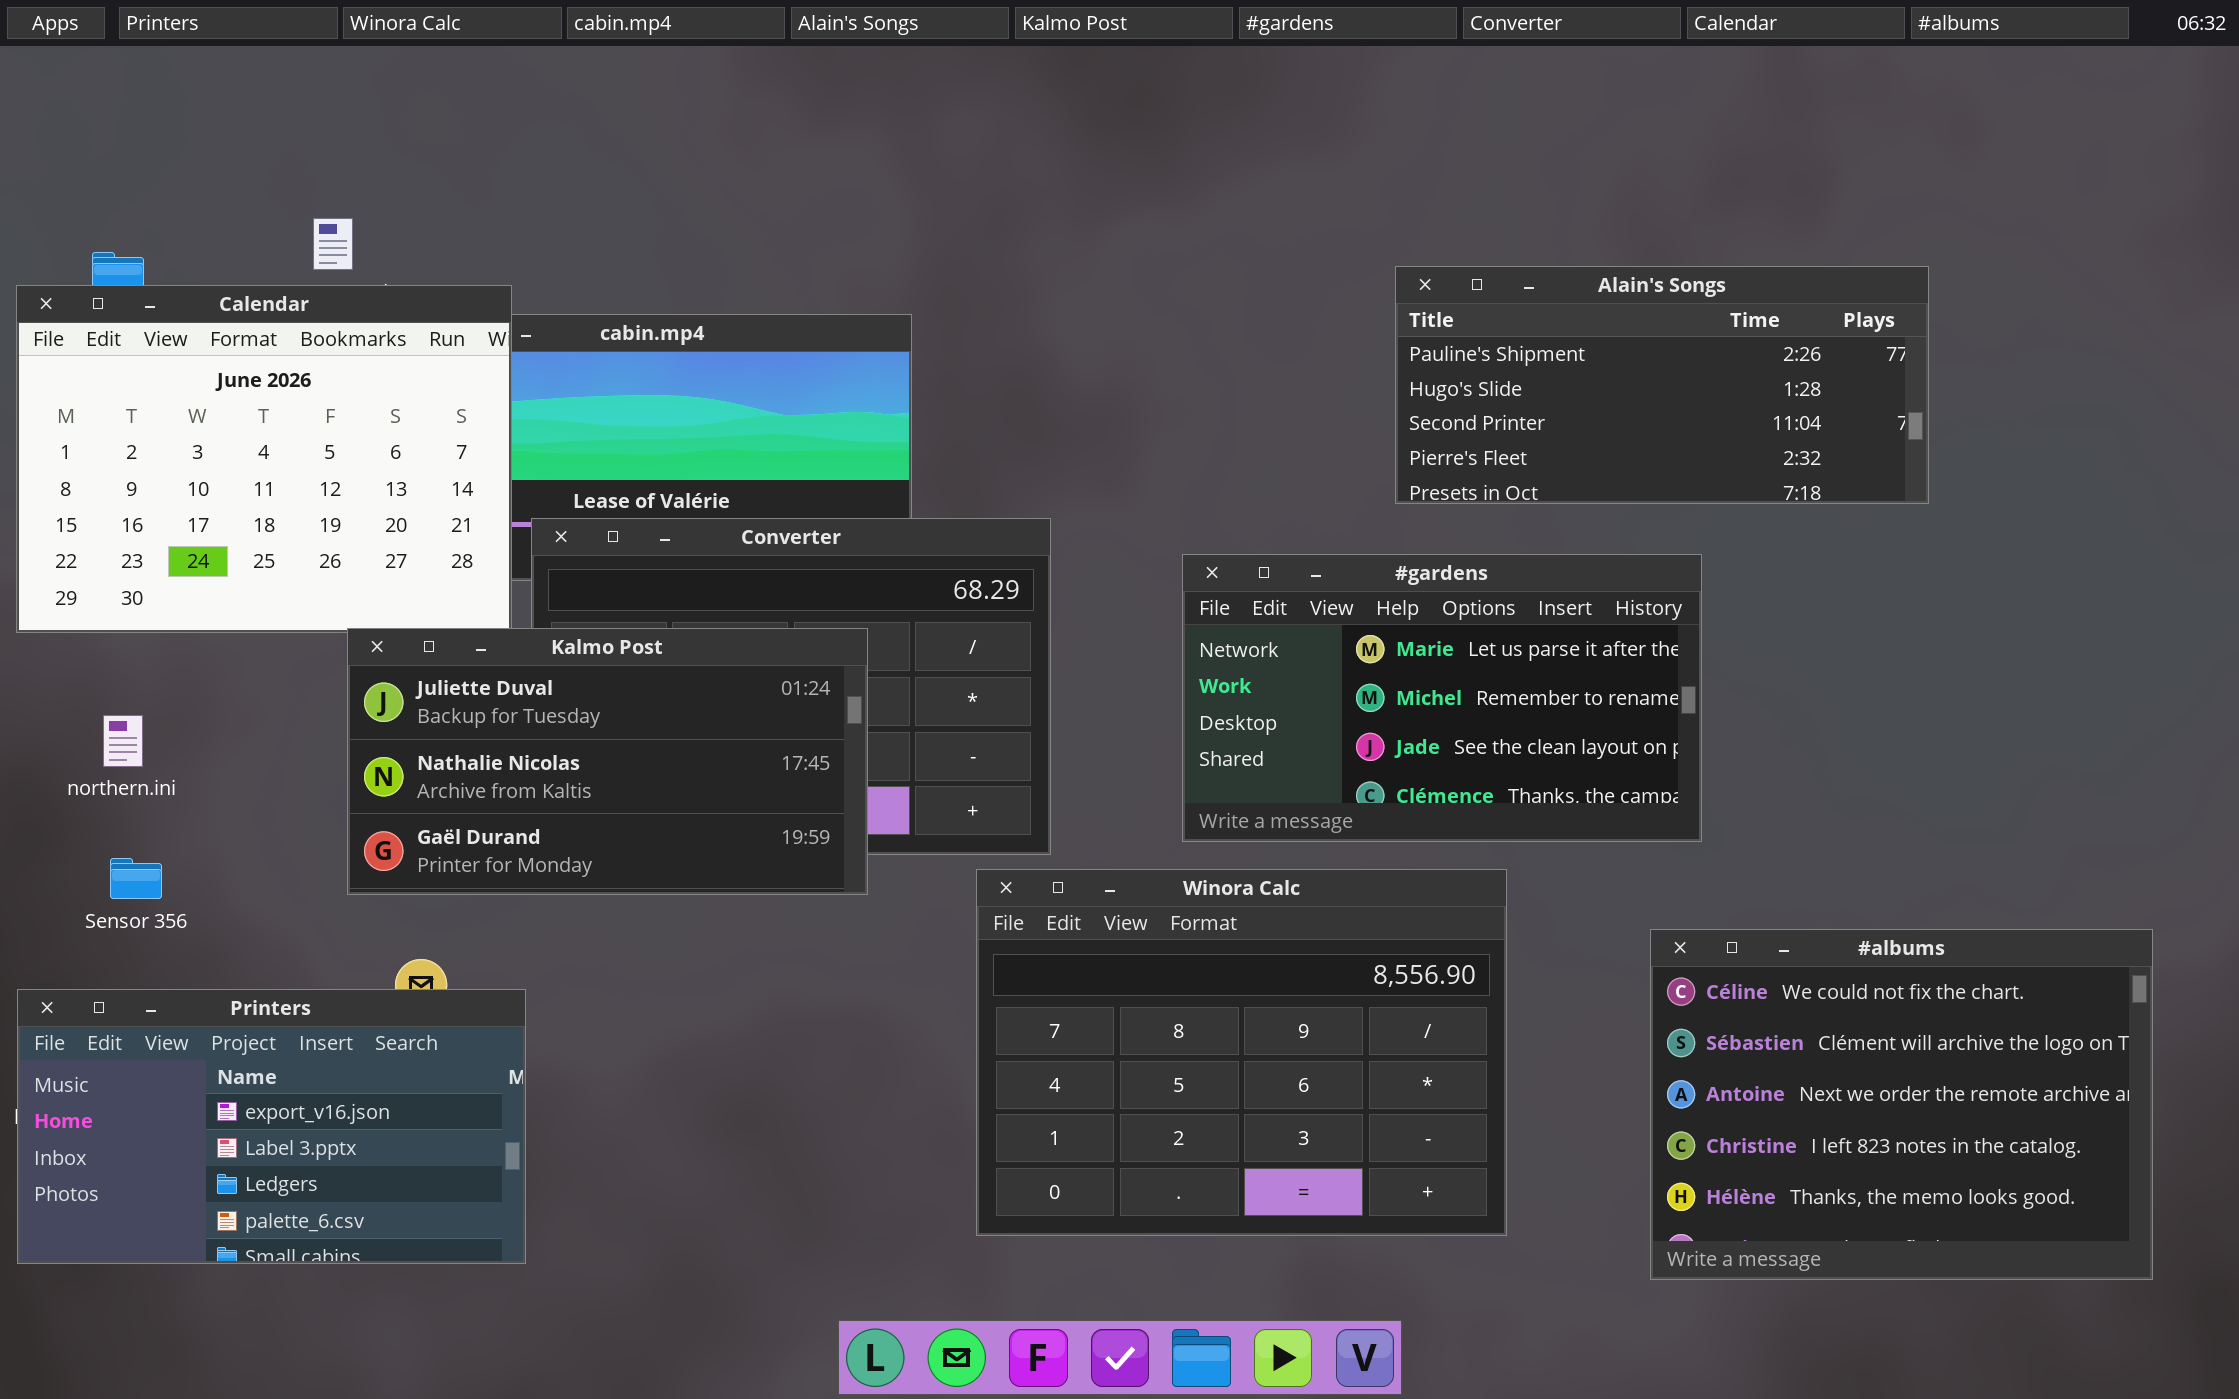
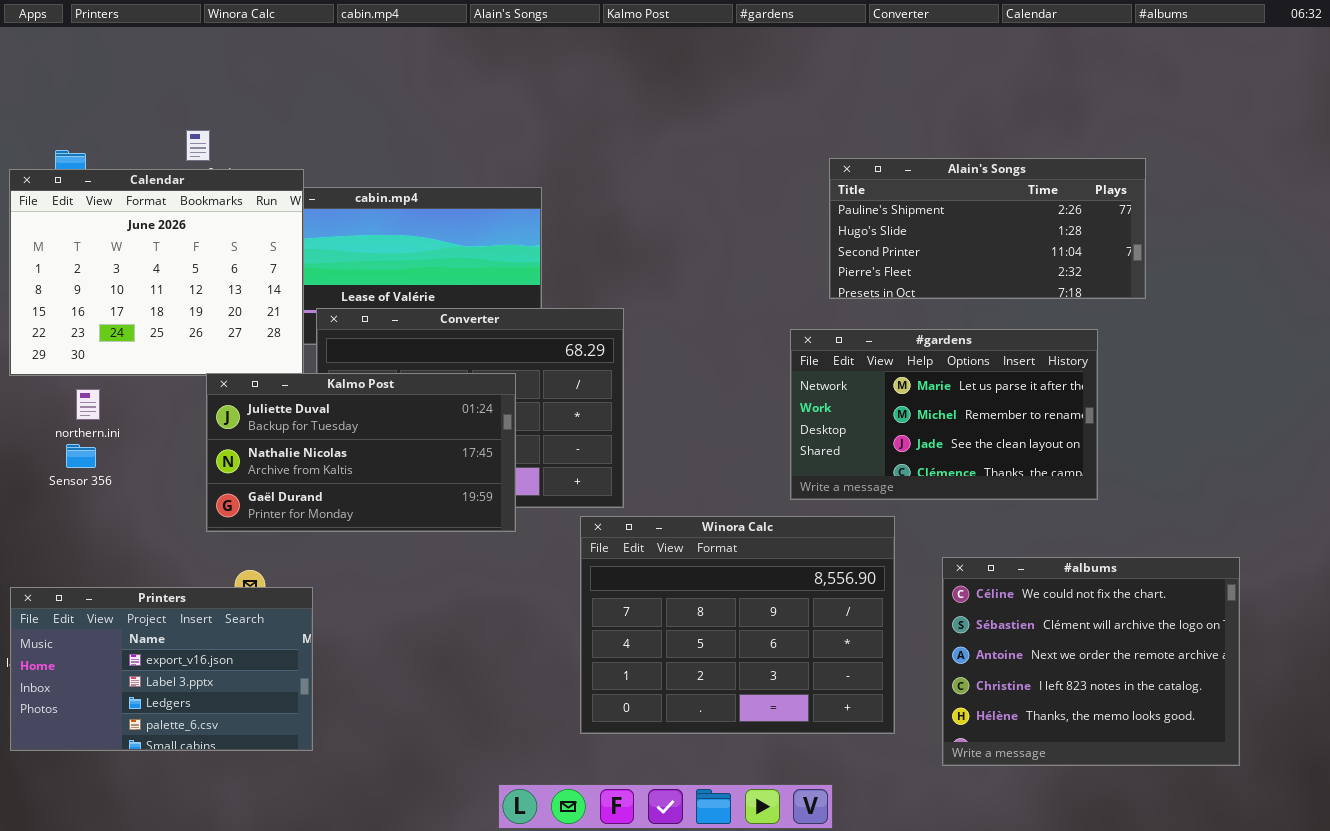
#gardens: [1182,554,1702,842] -> [790,329,1098,500], moved
northern.ini: [103,715,143,767] -> [76,389,100,420], moved
Sensor 356: [110,858,162,899] -> [66,444,96,468], moved
#albums: [1650,929,2153,1280] -> [942,557,1240,766], moved

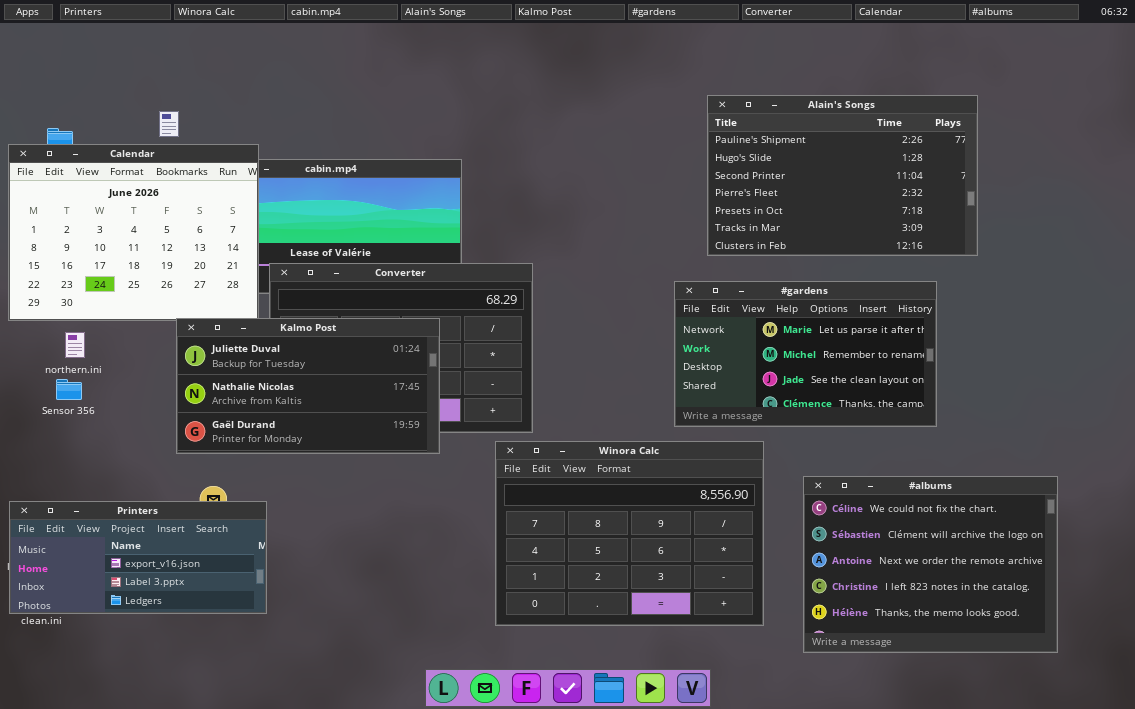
Alain's Songs: [829,158,1146,299] -> [707,95,978,256], resized
Printers: [10,587,313,751] -> [9,501,267,614], resized

